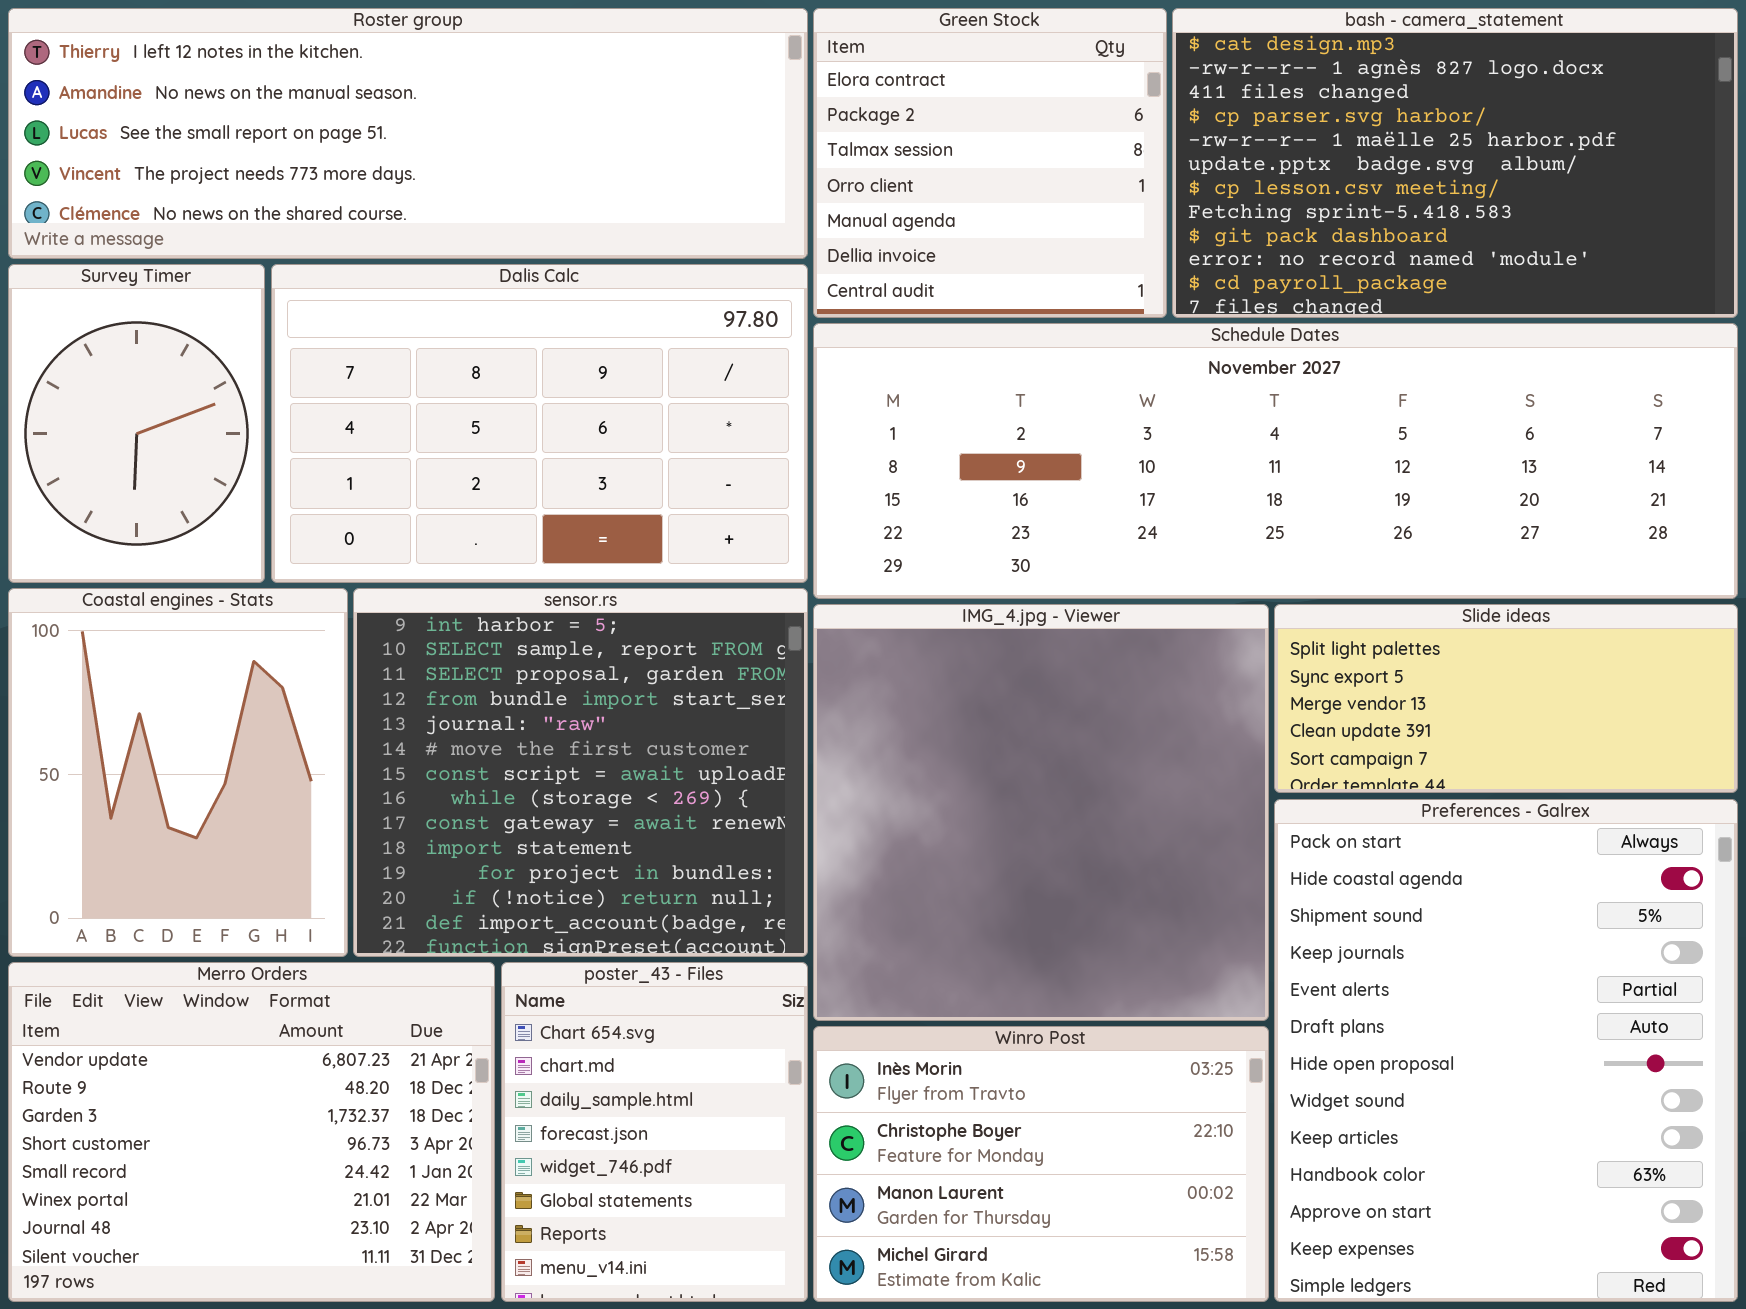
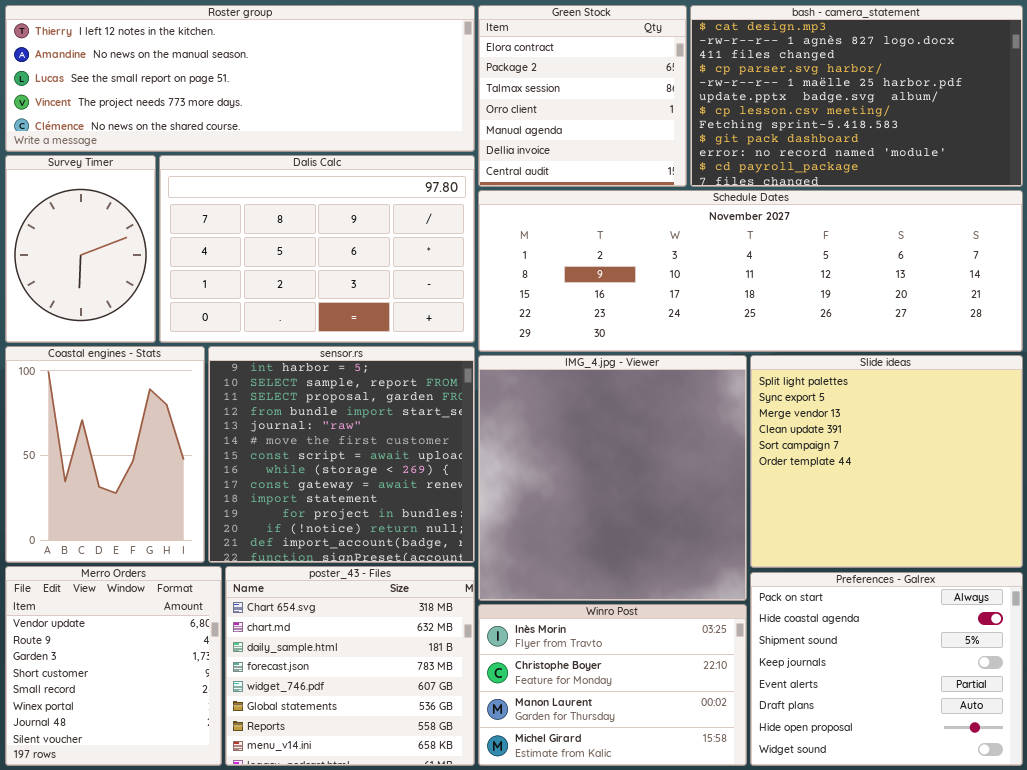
Slide ideas: [1274,604,1738,793] -> [750,355,1023,568], resized
Preferences - Galrex: [1274,799,1738,1302] -> [750,572,1023,766], resized
Merro Orders: [8,962,495,1302] -> [5,566,222,766], resized
poster_43 - Files: [501,962,808,1302] -> [225,566,475,766], resized

